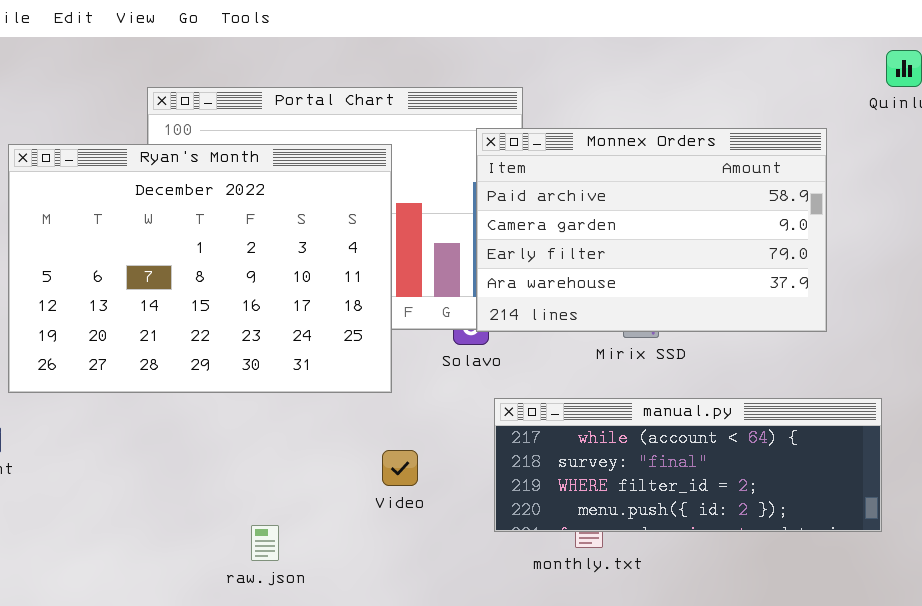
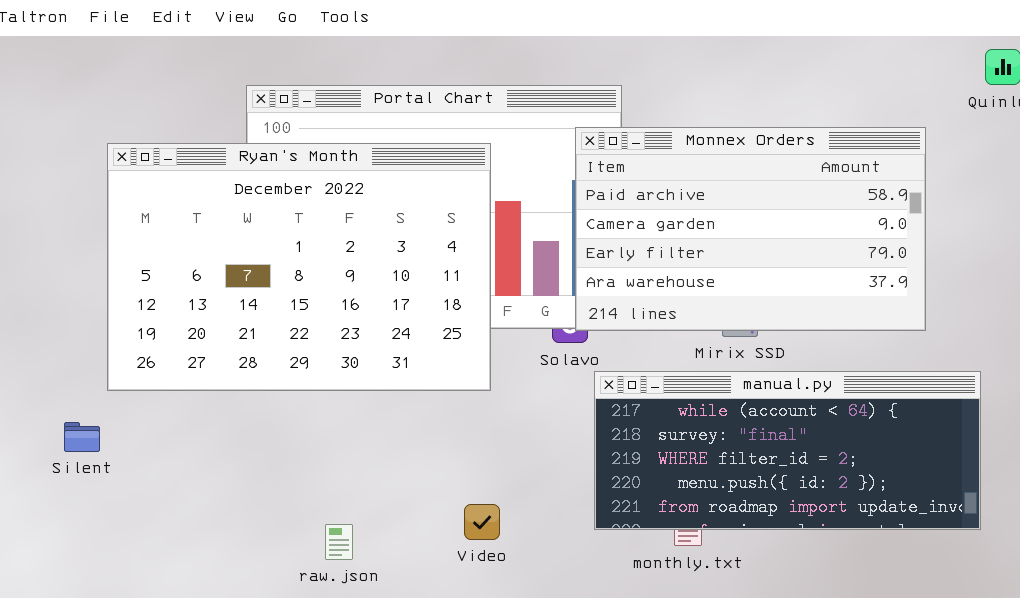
manual.py: [494,398,882,532] -> [594,371,981,530], resized
Video: [382,450,418,486] -> [464,504,500,540], moved
raw.json: [251,525,279,561] -> [325,524,353,560], moved

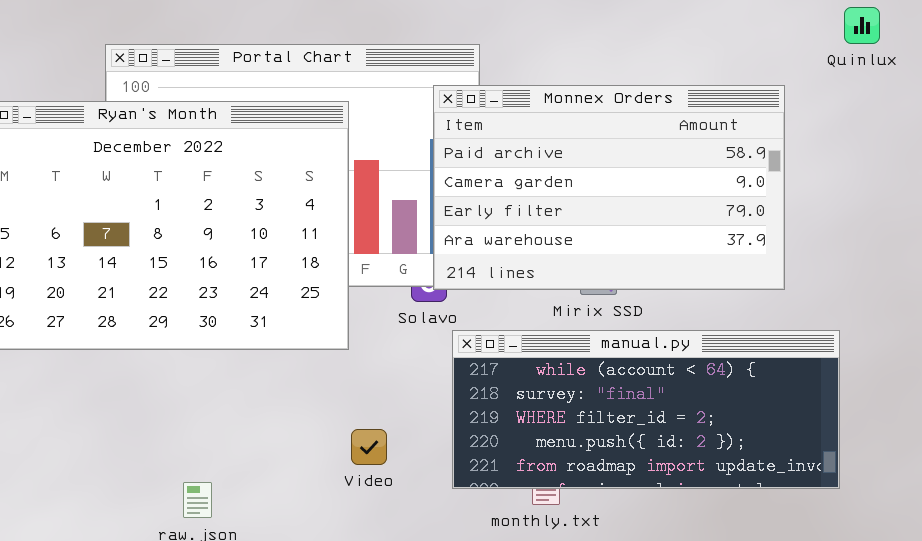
Video: [464,504,500,540] -> [351,429,387,465], moved

